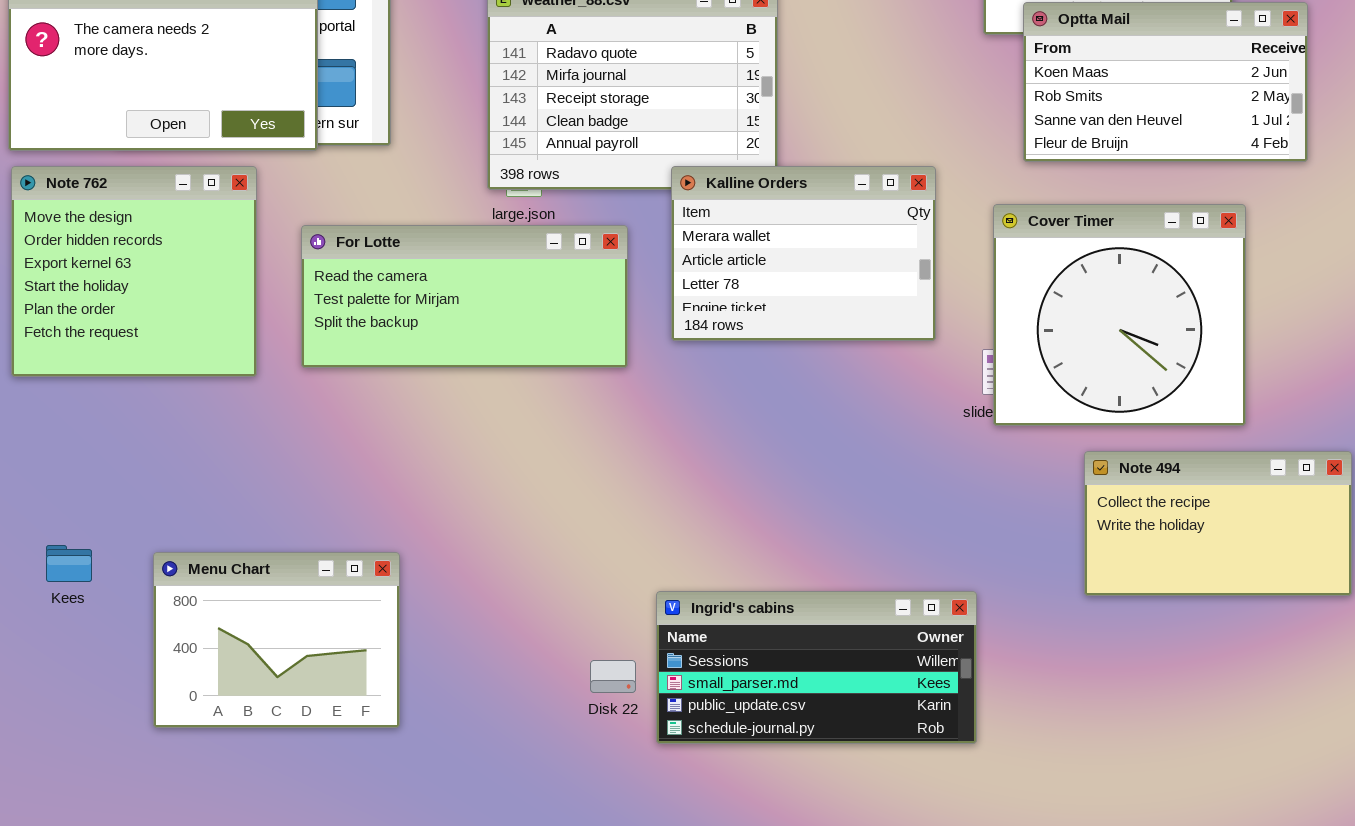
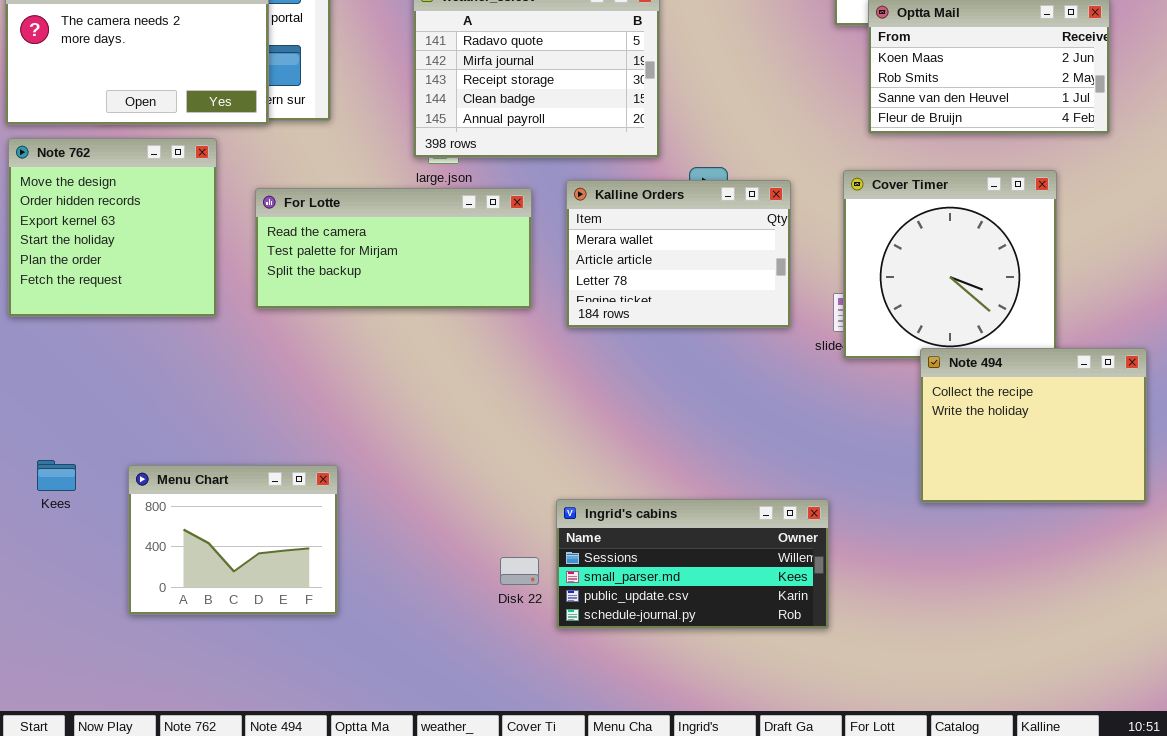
Kalline Orders: [671,166,936,341] -> [566,180,791,328], moved
Note 494: [1084,451,1352,596] -> [920,348,1147,503], resized

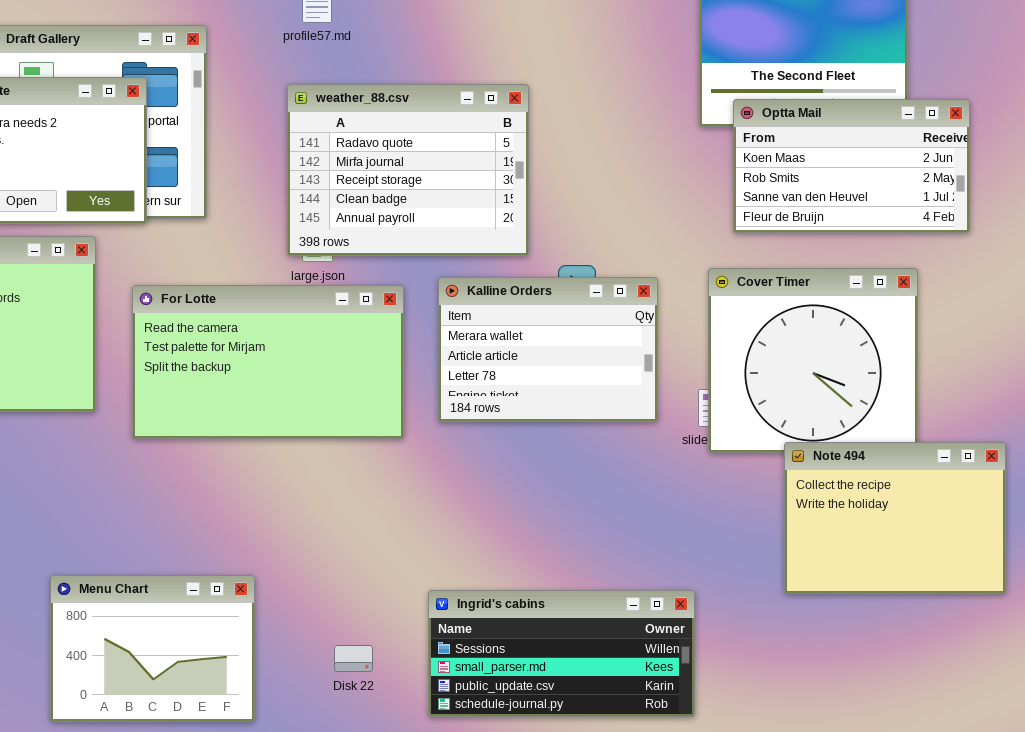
For Lotte: [255,188,532,309] -> [132,285,404,439], resized
Menu Chart: [128,465,338,615] -> [50,575,255,722], moved
Disk 22: [500,557,539,585] -> [334,645,373,672], moved

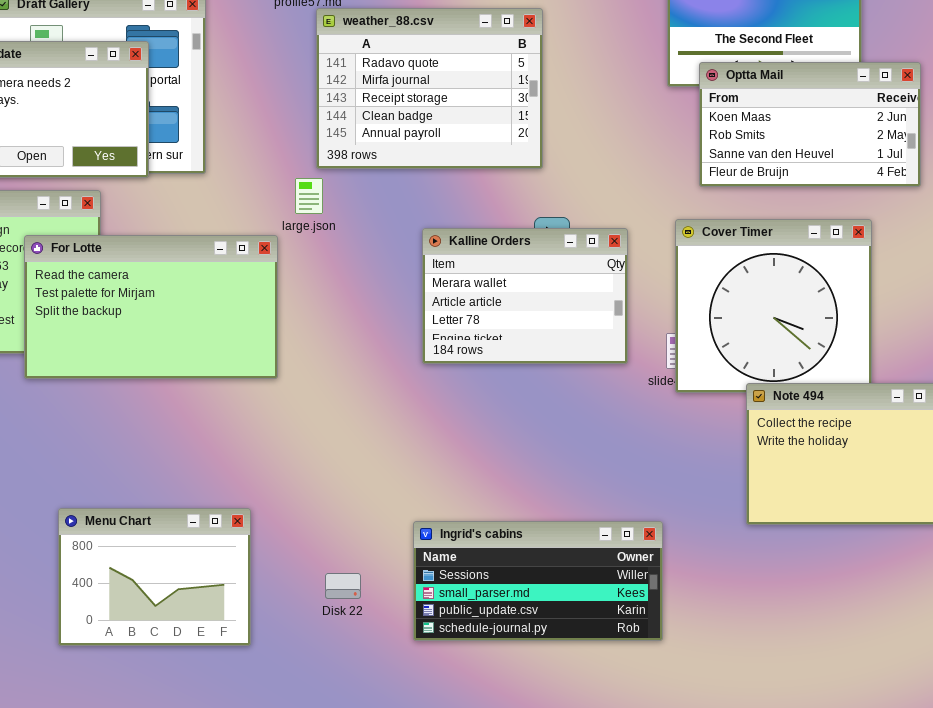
weather_88.csv: [287,84,529,256] -> [316,8,543,169], moved
For Lotte: [132,285,404,439] -> [24,235,278,379], moved

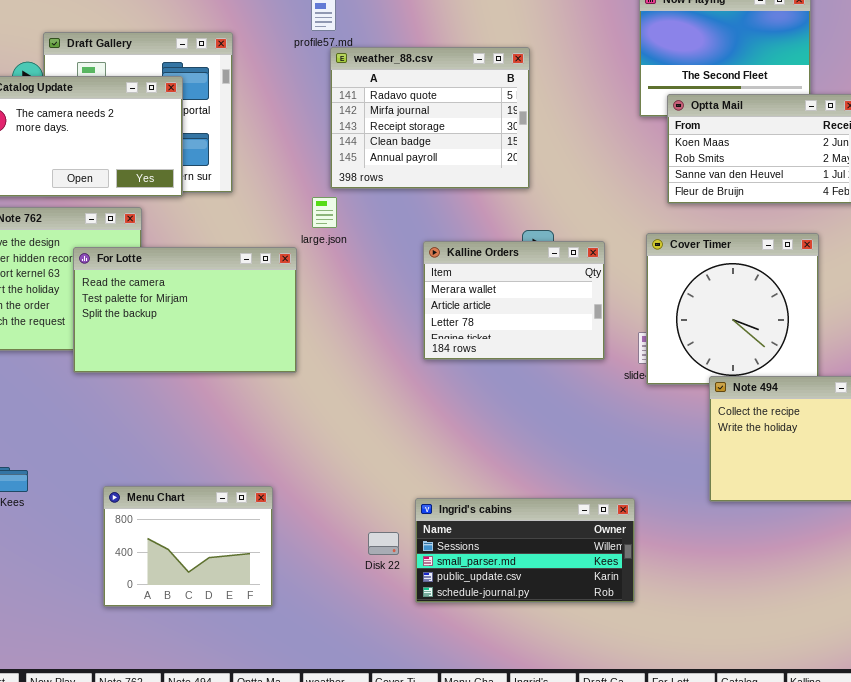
Disk 22: [325,573,361,599] -> [368,532,399,555], moved

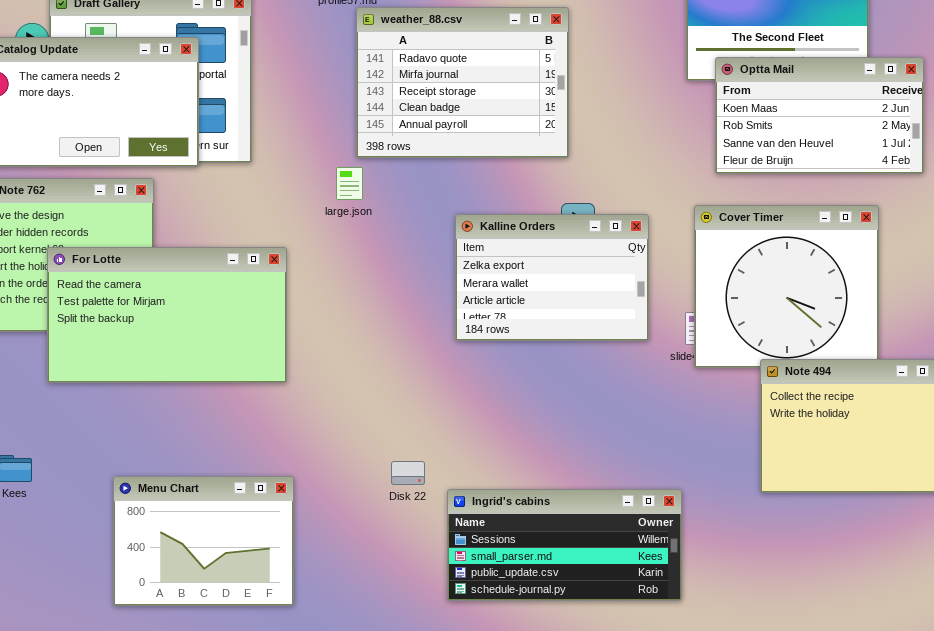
Kalline Orders: [423,241,605,360] -> [455,214,649,341], scrolled up 1 row
For Lotte: [73,247,297,373] -> [47,247,287,383], moved
Disk 22: [368,532,399,555] -> [391,461,425,485], moved

